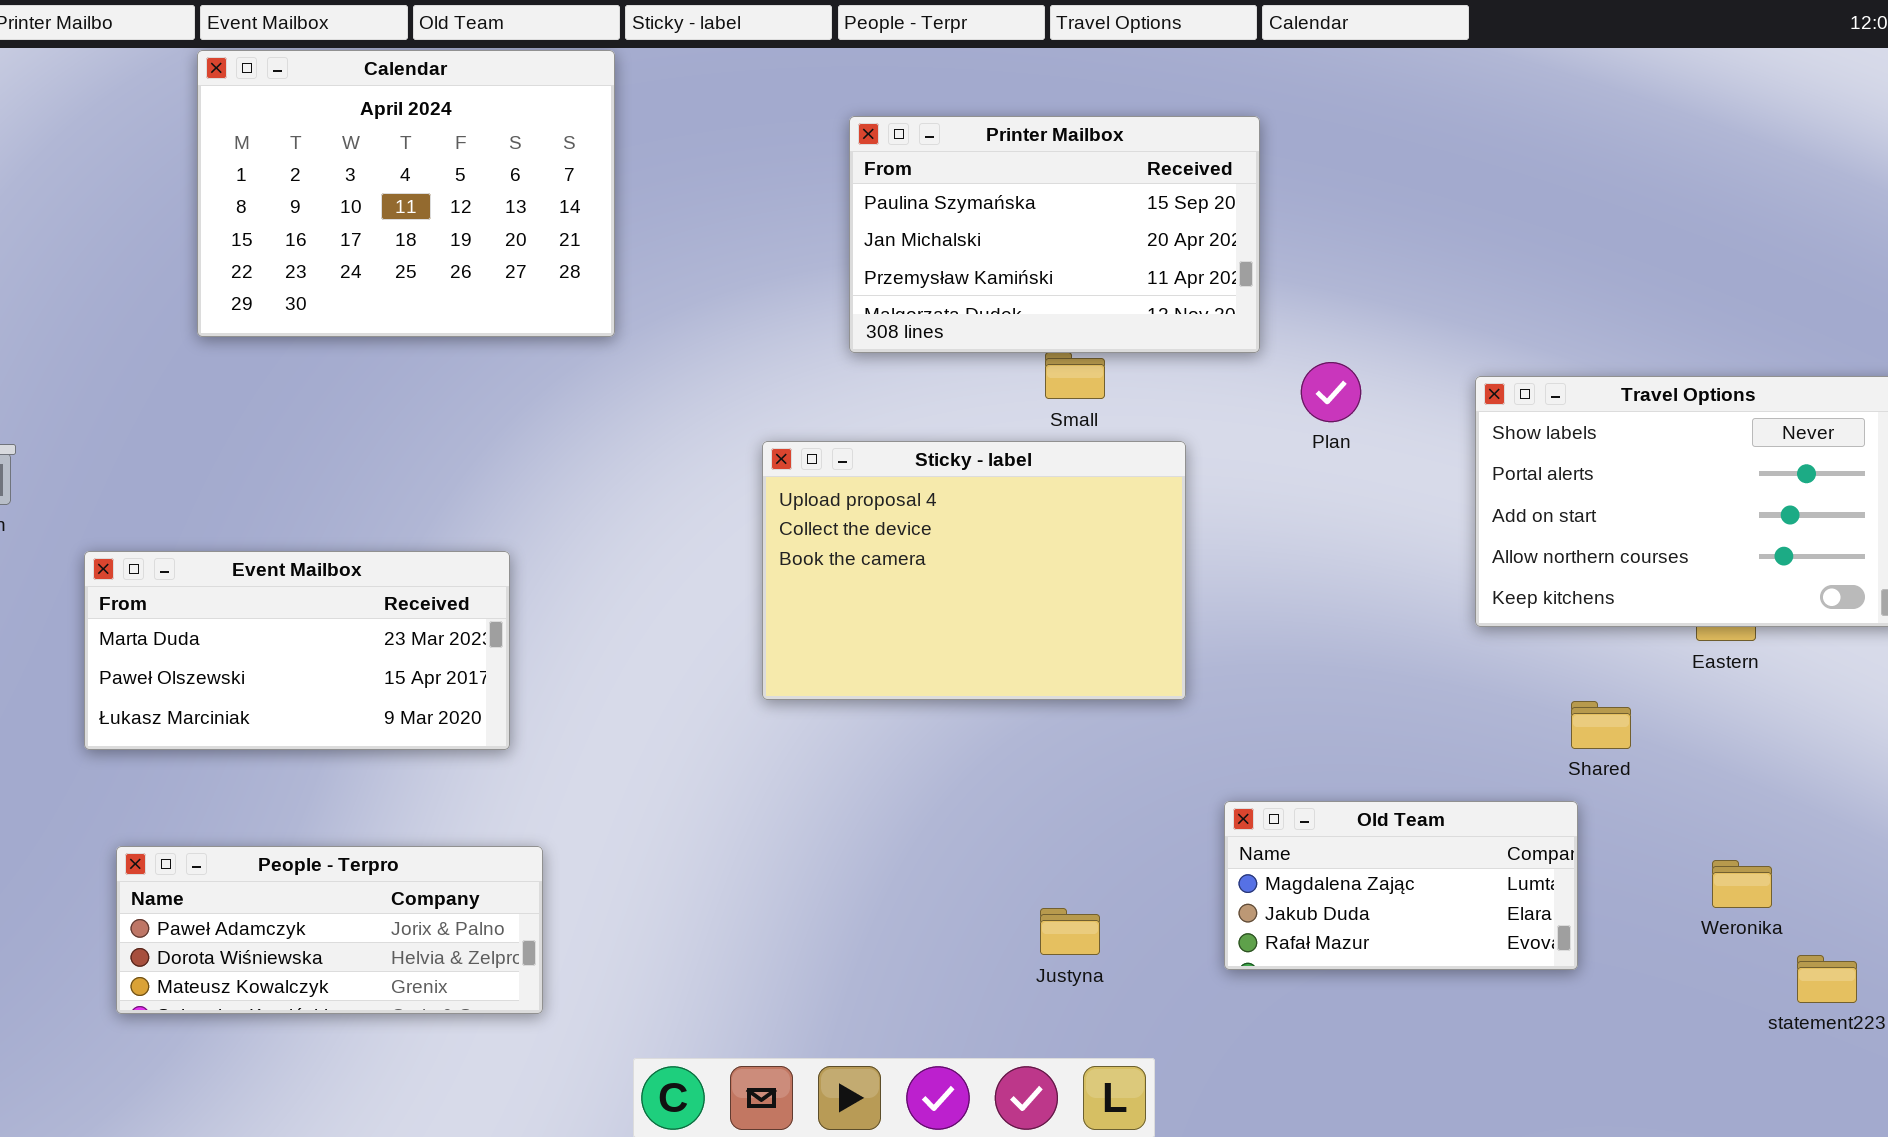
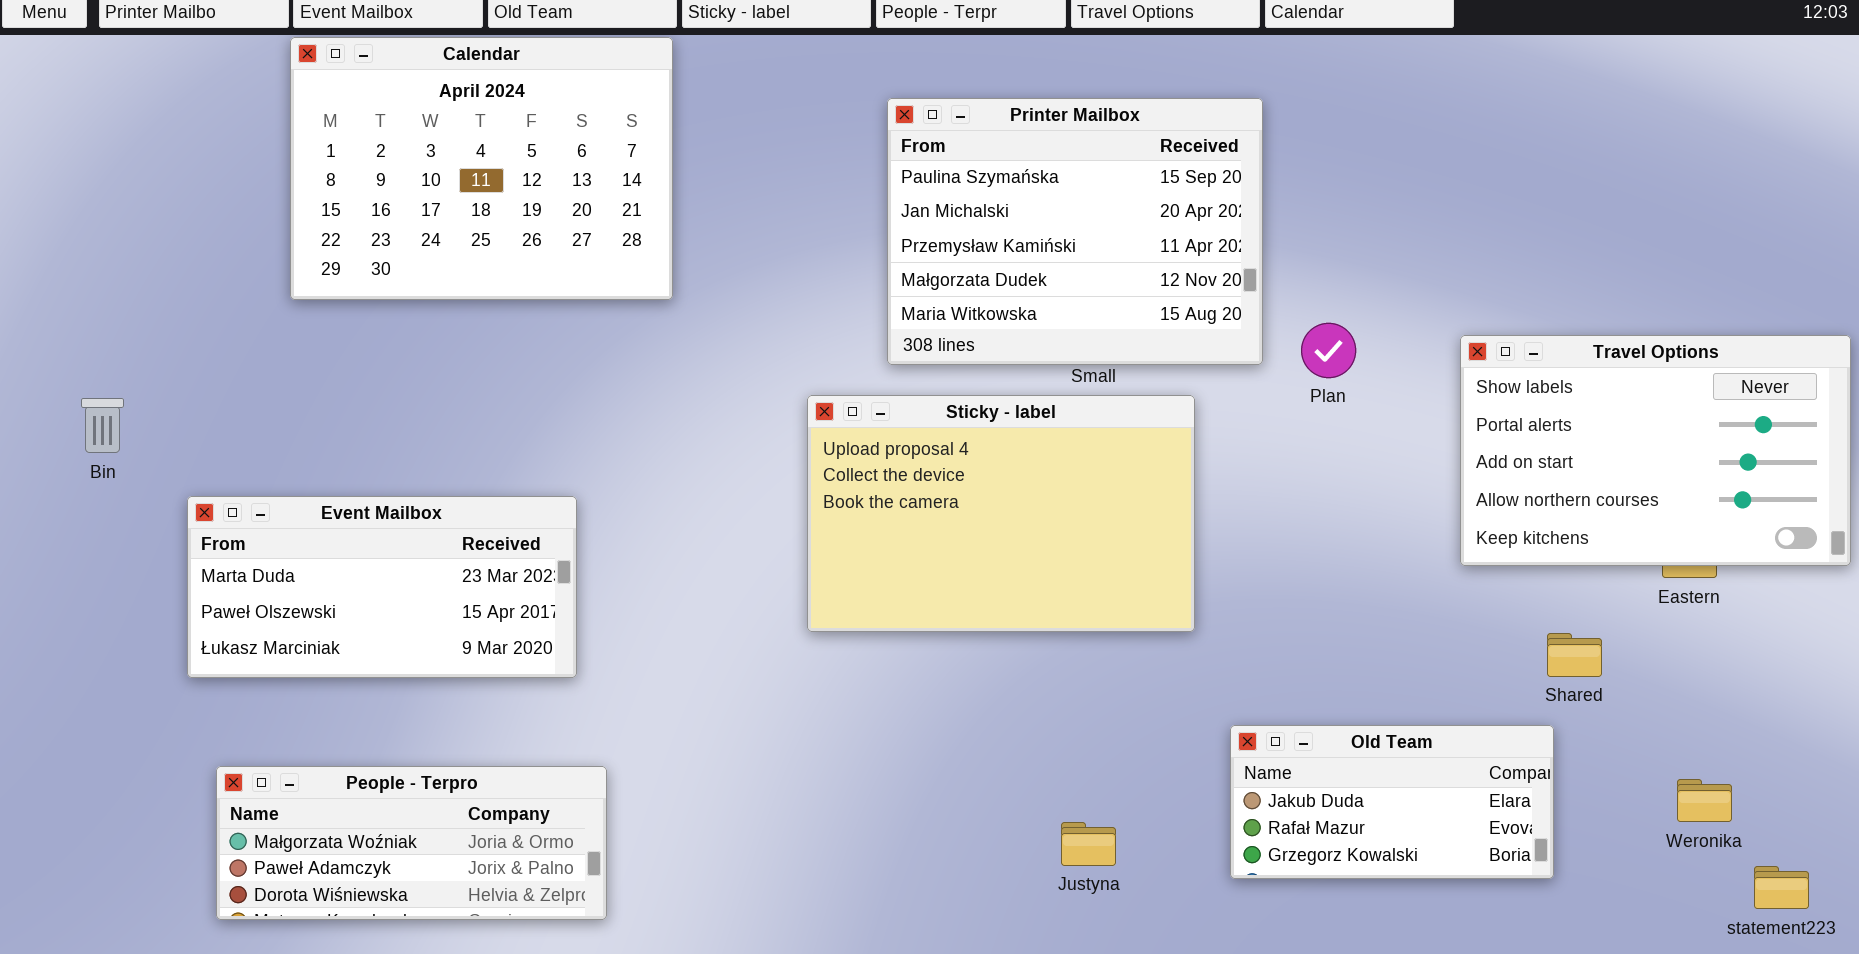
Printer Mailbox: [849,116,1260,353] -> [887,98,1263,365], resized
Old Team: [1224,801,1578,970] -> [1230,725,1554,879], scrolled down 1 row
People - Terpro: [116,846,543,1014] -> [216,766,607,920], scrolled up 1 row

